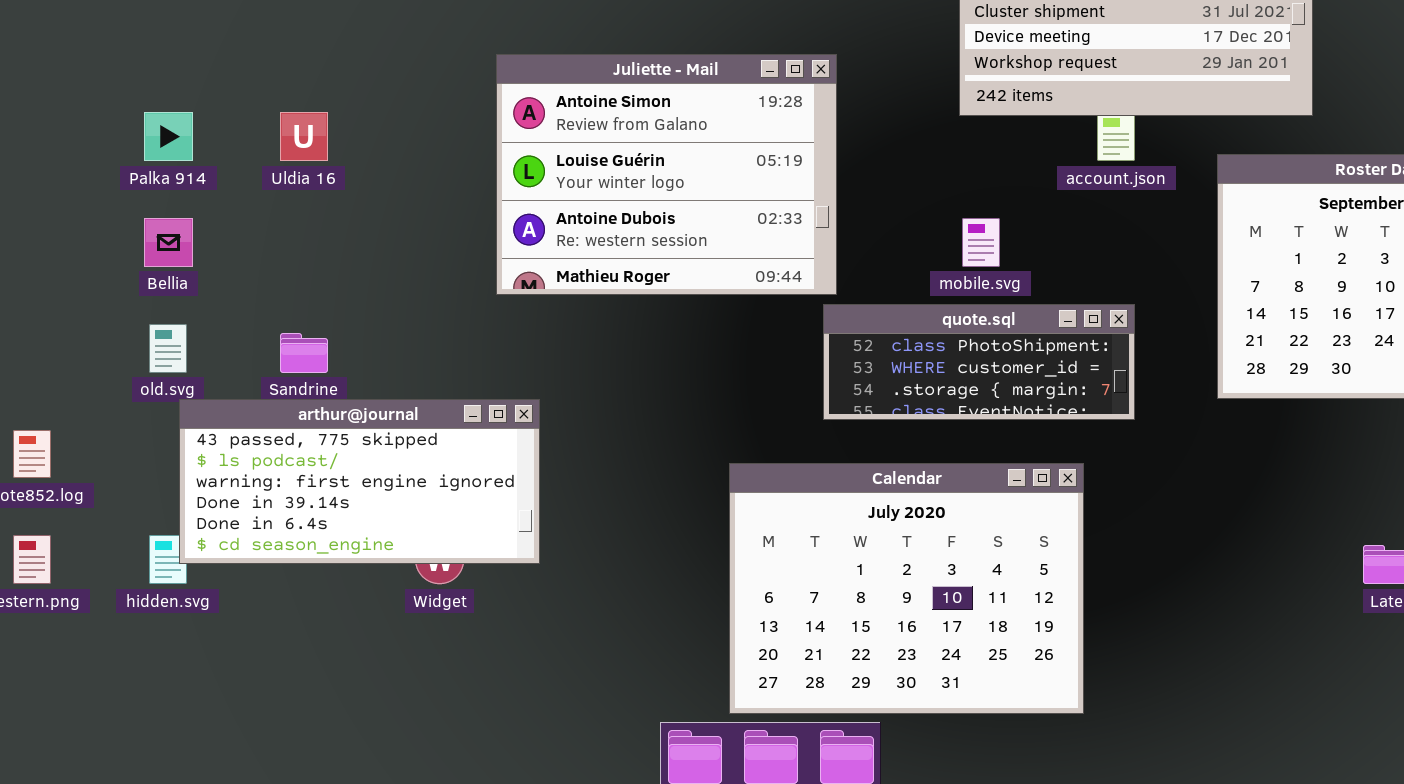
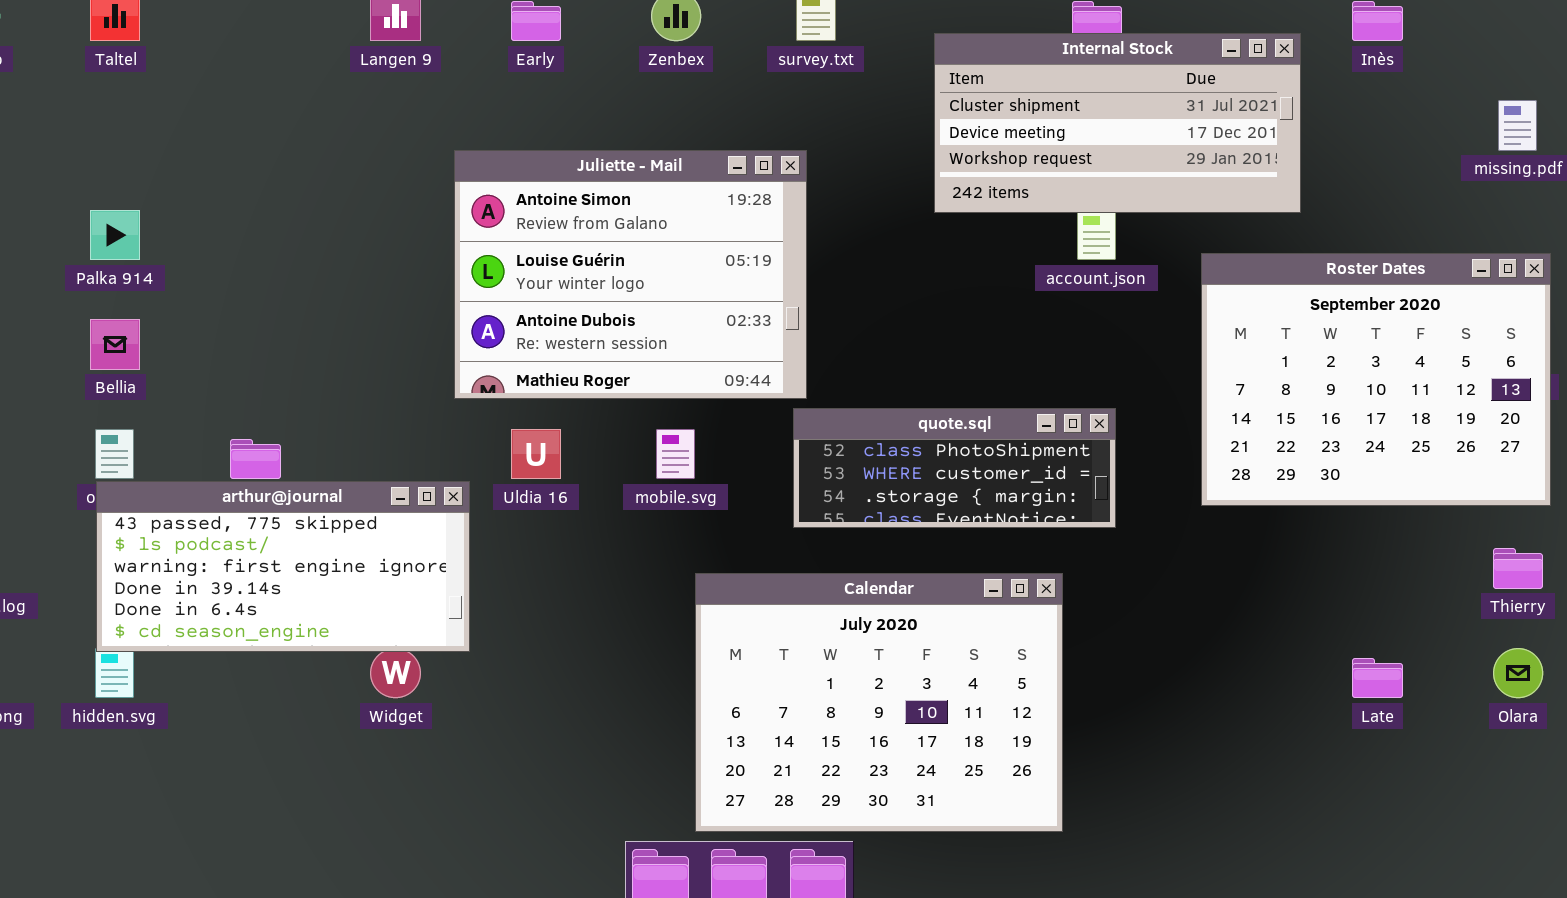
Uldia 16: [280,112,328,161] -> [511,429,561,479], moved
mobile.svg: [962,218,1000,267] -> [656,429,695,479], moved
arthur@journal: [179,399,540,564] -> [96,481,470,652], moved

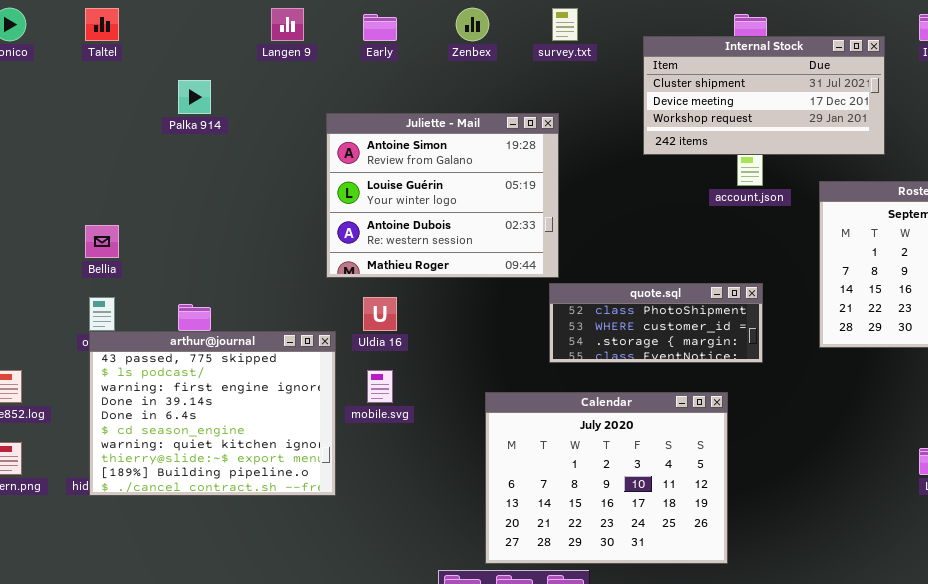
Palka 914: [90,210,140,260] -> [178,80,211,114], moved
mobile.svg: [656,429,695,479] -> [367,370,393,403], moved
arthur@journal: [96,481,470,652] -> [89,331,336,496], resized

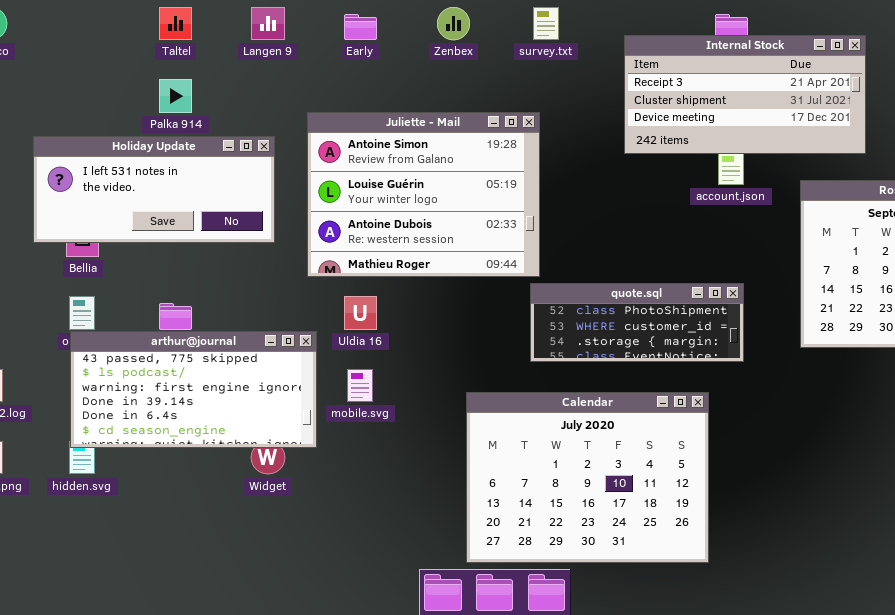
Taltel: [85,8,119,41] -> [159,7,192,40], moved
Internal Stock: [643,36,885,155] -> [624,35,866,154], scrolled up 1 row
Holiday Update: none -> [33,136,275,243], opened
arthur@journal: [89,331,336,496] -> [70,331,317,448], resized

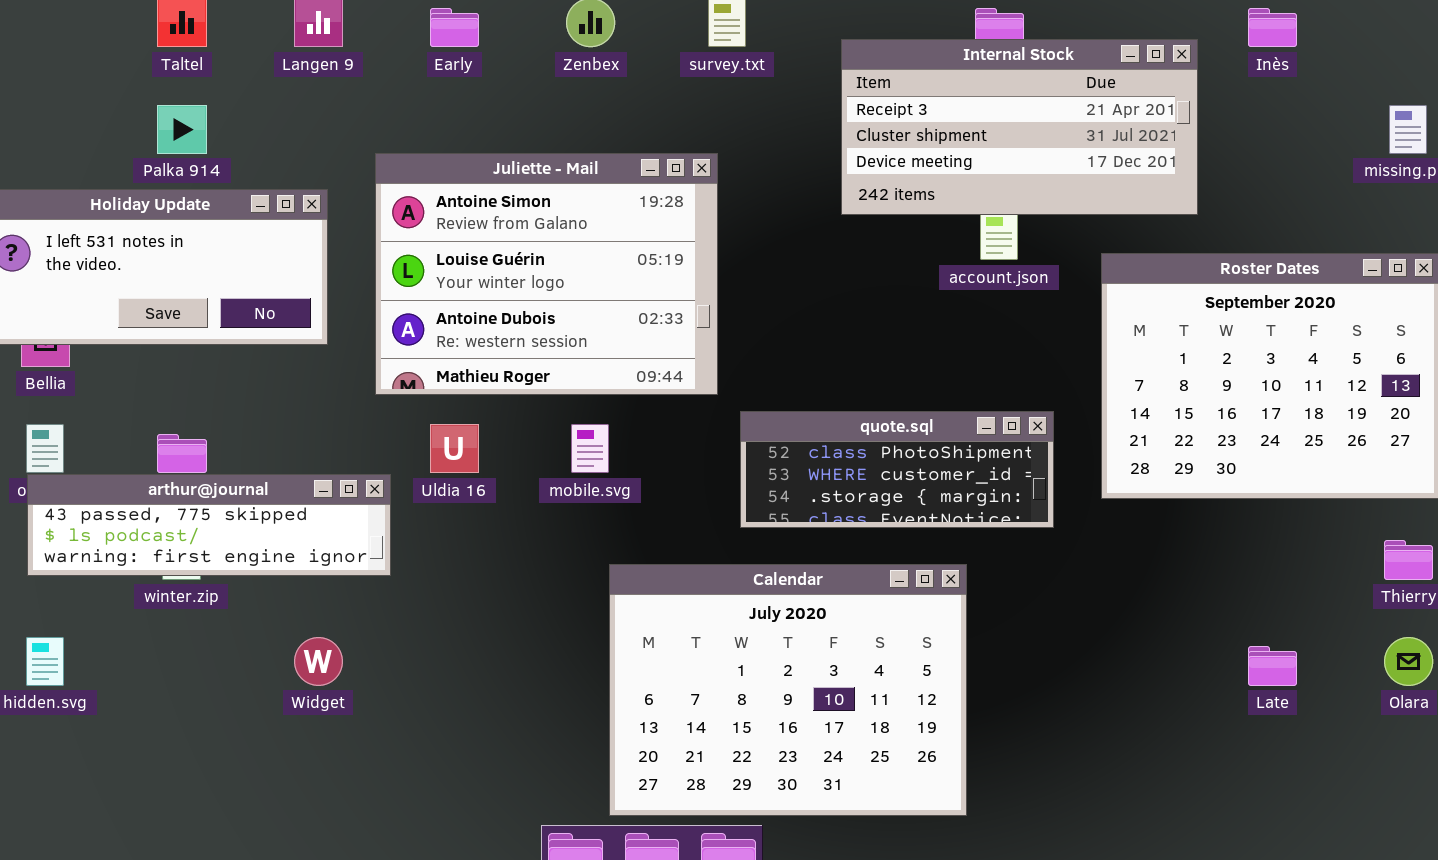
quote.sql: [530,283,744,362] -> [740,411,1054,528], moved
arthur@journal: [70,331,317,448] -> [27,474,391,576], resized
mobile.svg: [347,369,373,402] -> [571,424,609,473], moved

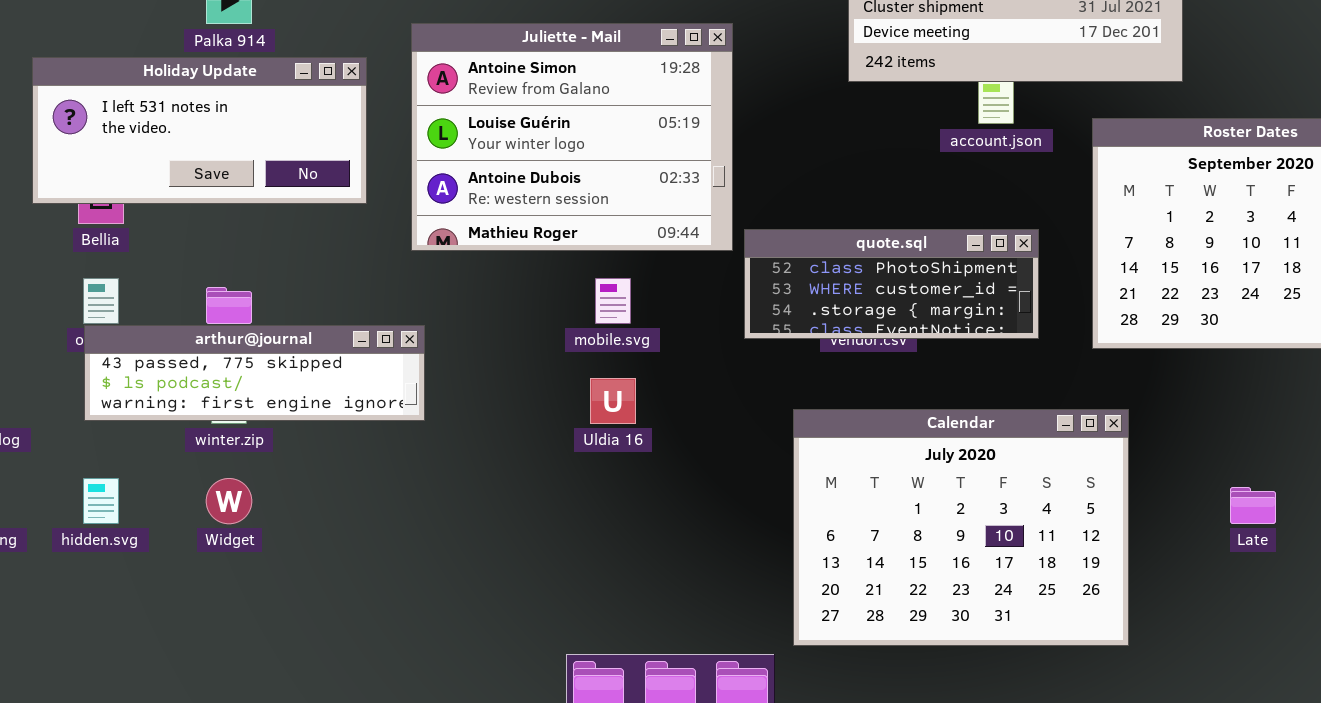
quote.sql: [740,411,1054,528] -> [744,229,1039,339], moved
Uldia 16: [430,424,479,473] -> [590,378,636,424], moved
Calendar: [609,564,967,816] -> [793,409,1129,646], moved
Widget: [294,637,343,686] -> [206,478,252,524], moved

